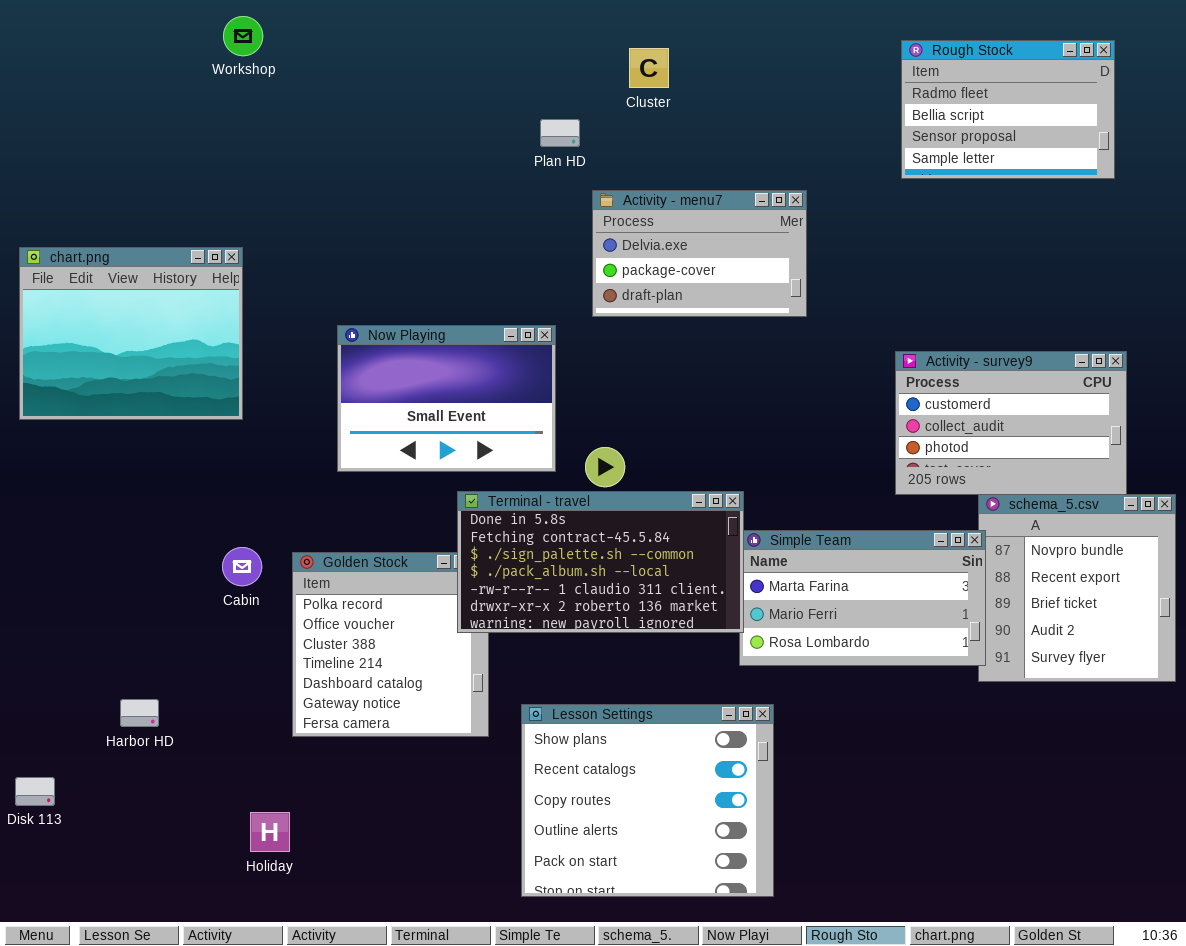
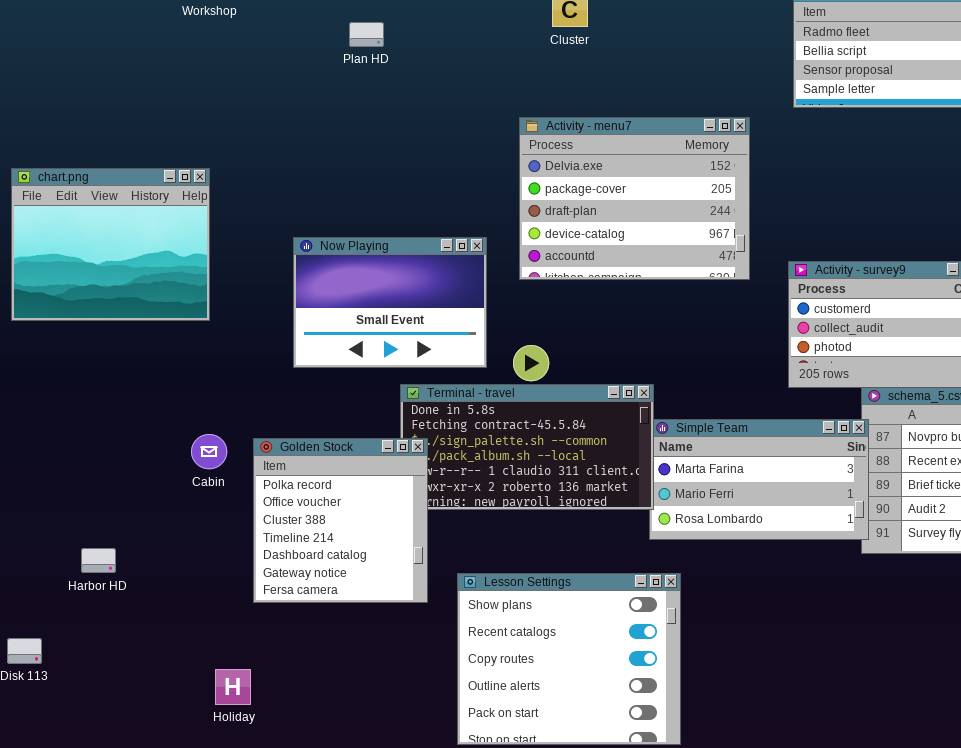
Plan HD: [540,119,580,147] -> [349,22,384,47], moved
Activity - menu7: [592,190,807,317] -> [519,117,750,280], resized
Golden Stock: [292,552,489,737] -> [253,438,428,603], raised
Harbor HD: [120,699,159,727] -> [81,548,116,573], moved

